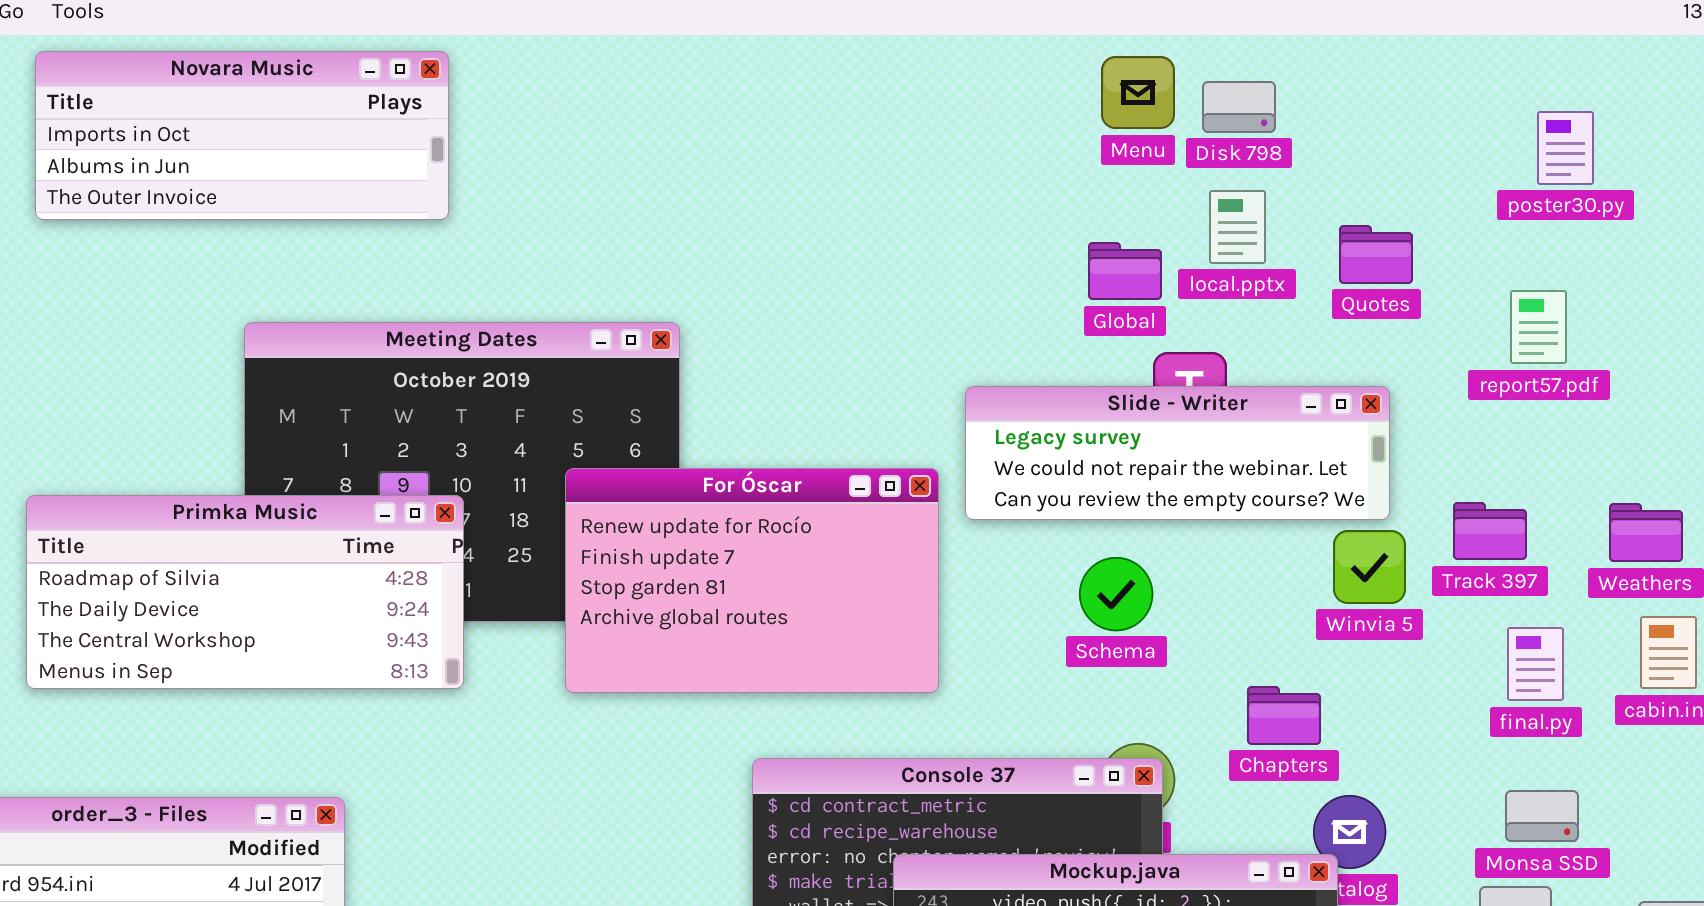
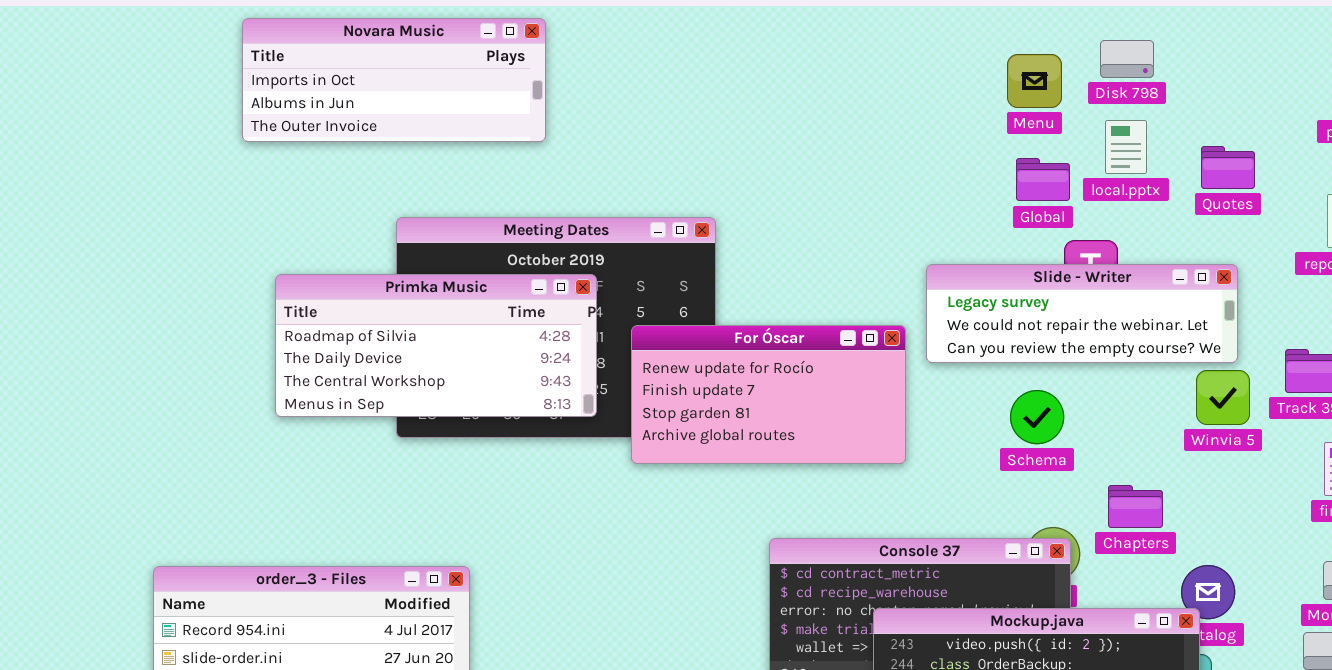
Menu: [1101,56,1175,129] -> [1007,54,1062,108], moved
For Óscar: [565,468,939,693] -> [631,325,906,464], resized
Primka Music: [26,495,464,689] -> [275,274,597,417], moved
Chapters: [1247,686,1321,745] -> [1108,485,1163,528], moved

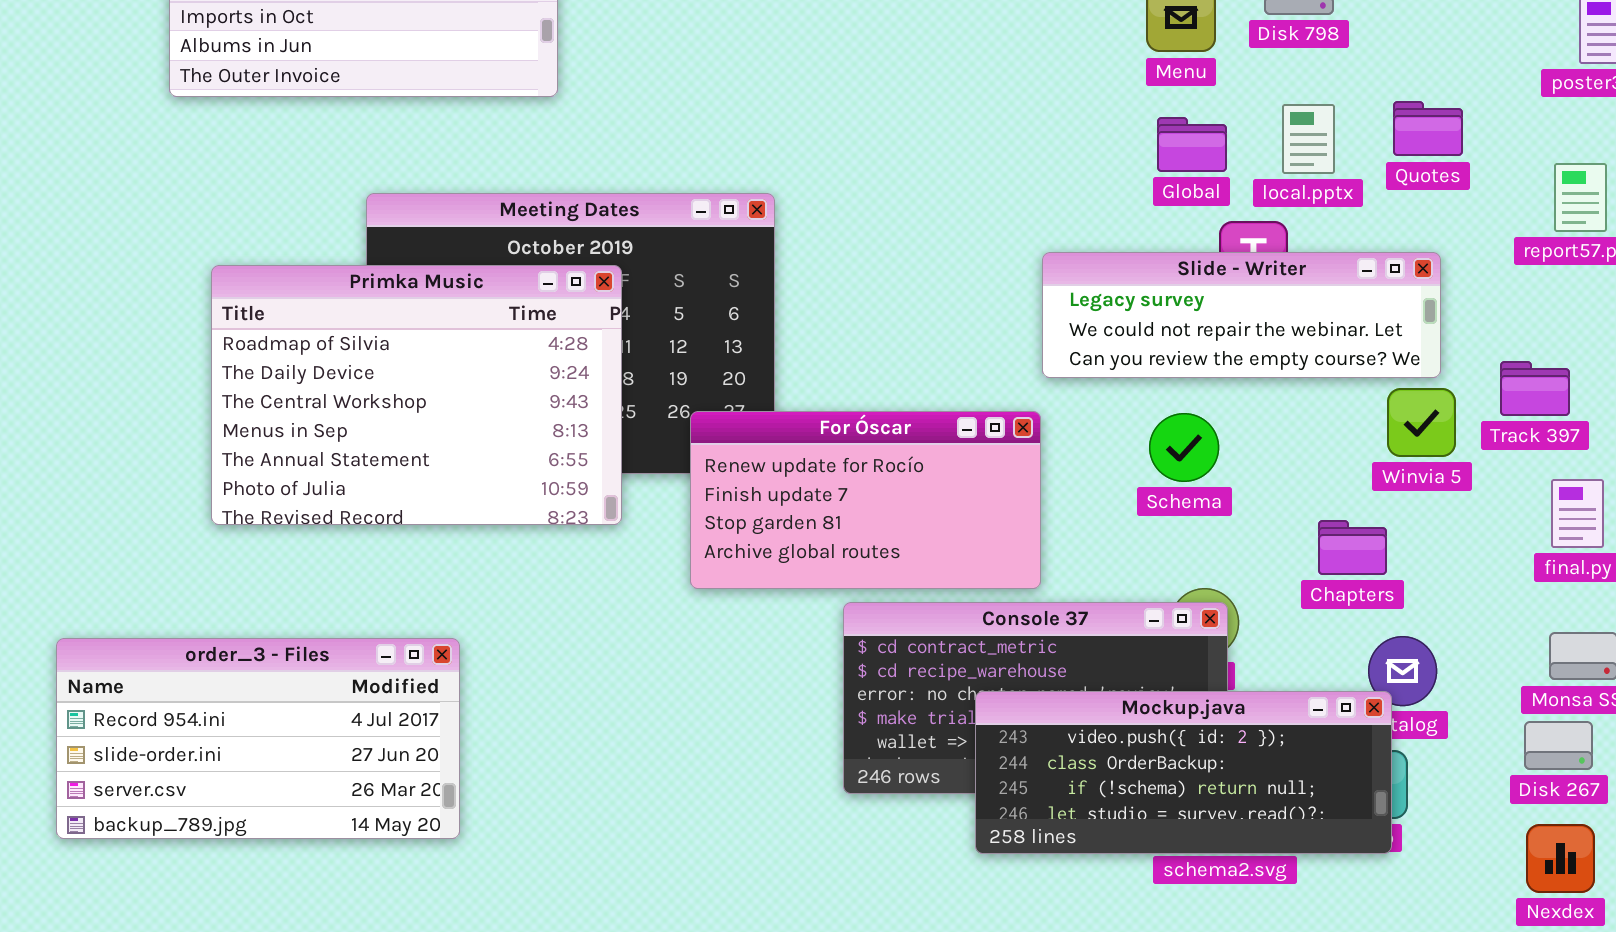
local.pptx: [1105,120,1147,174] -> [1282,104,1335,174], moved
Primka Music: [275,274,597,417] -> [211,265,622,525], resized
For Óscar: [631,325,906,464] -> [690,411,1041,589], moved
Chapters: [1108,485,1163,528] -> [1318,520,1387,575], moved

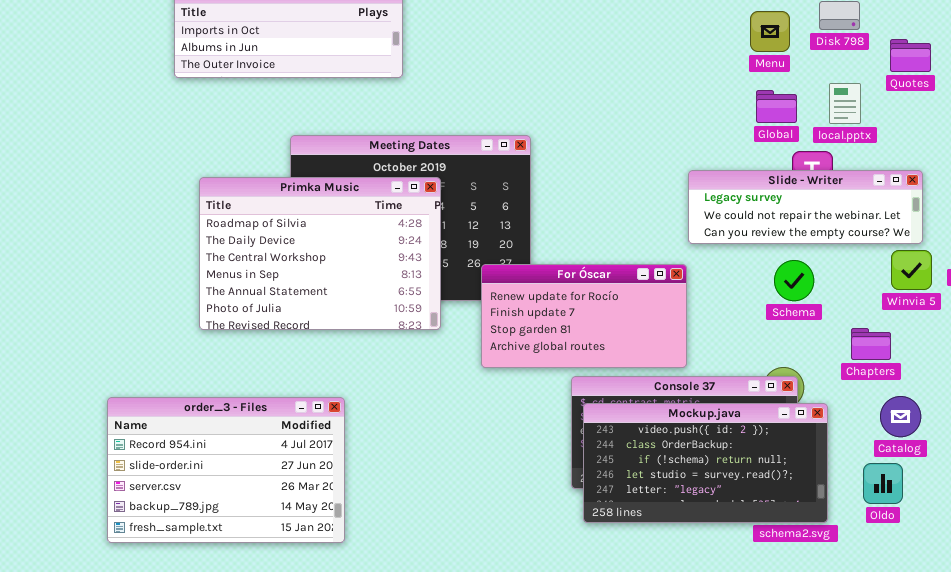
Quotes: [1393,101,1463,156] -> [890,39,931,72], moved
Schema: [1149,413,1219,482] -> [774,260,814,301], moved
order_3 - Files: [56,638,460,839] -> [107,397,345,543], resized
Mockup.java: [975,691,1392,854] -> [583,403,828,523], moved, resized

